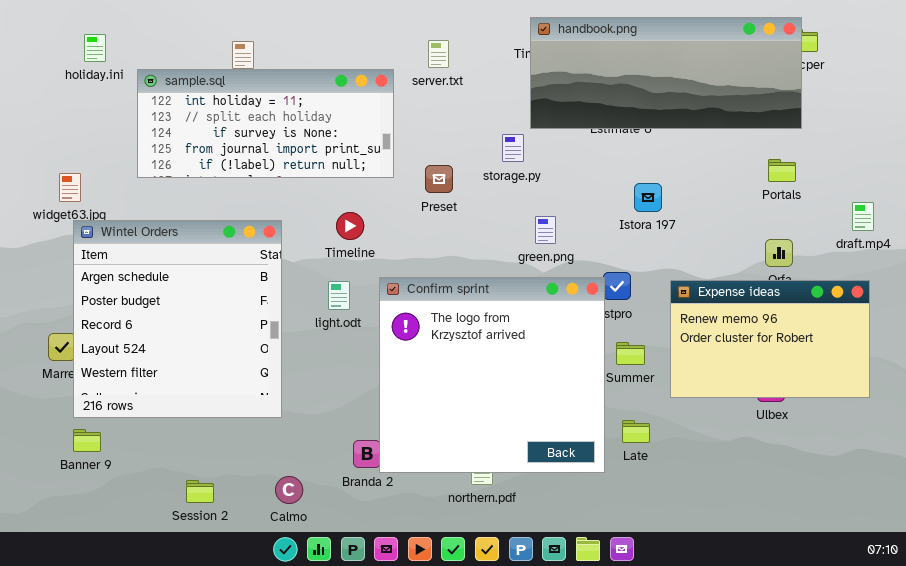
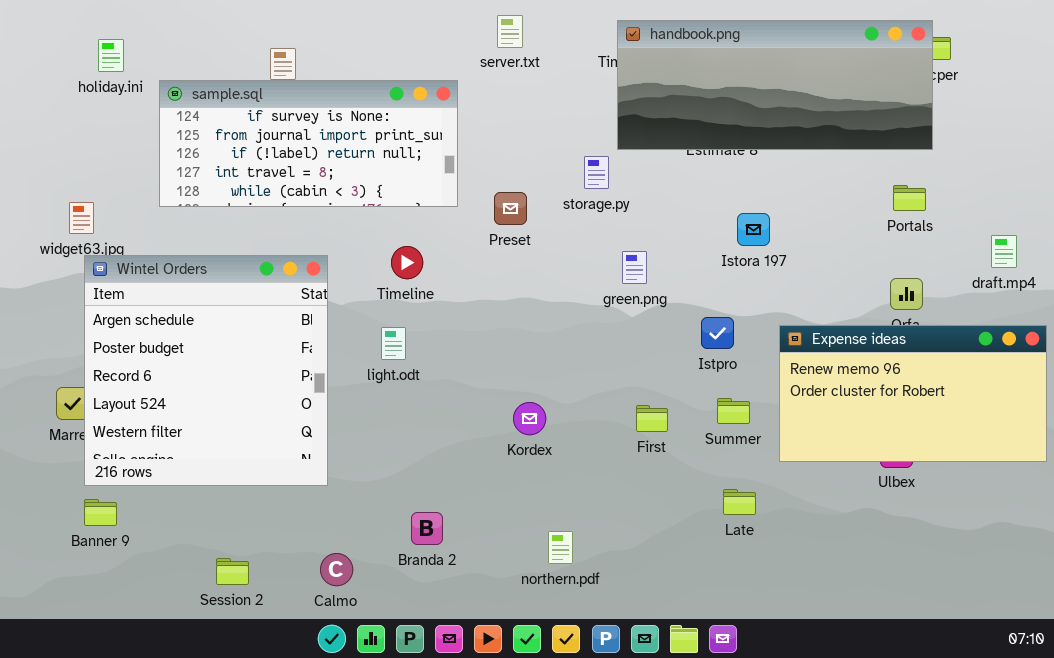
server.txt: [428,40,449,68] -> [497,15,523,48], moved
sample.sql: [137,69,394,178] -> [159,80,458,207], scrolled down 2 rows
Confirm sprint: [379,277,605,473] -> none, closed
Expense ideas: [670,280,870,398] -> [779,325,1047,462], resized

